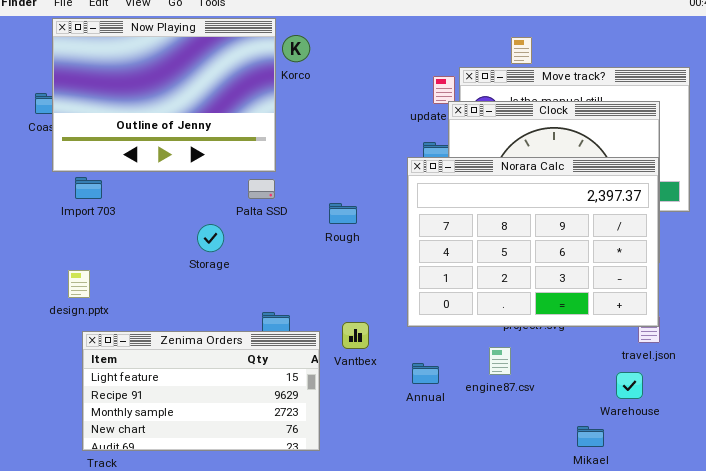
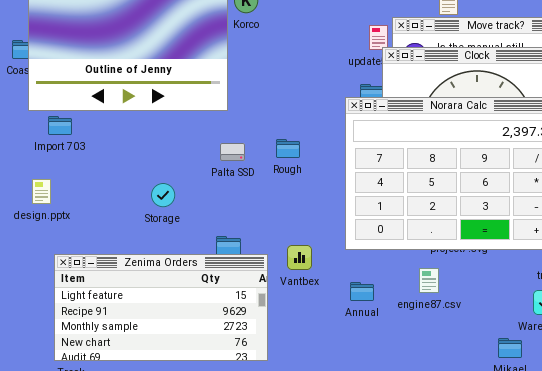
Palta SSD: [248,179,275,199] -> [220,143,245,161], moved
Storage: [197,224,224,252] -> [151,183,175,207], moved
design.pptx: [68,270,90,298] -> [32,179,51,204], moved

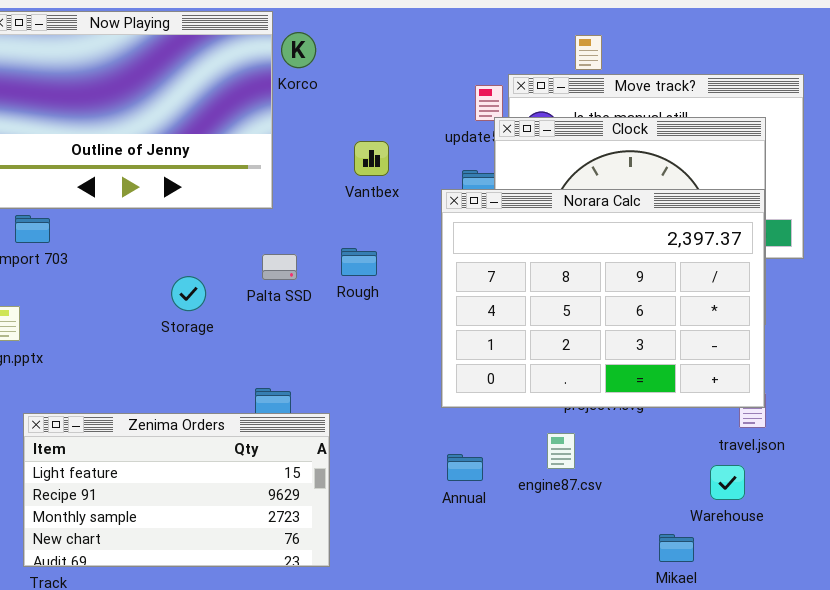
Storage: [151,183,175,207] -> [171,276,206,311], moved
Vantbex: [287,245,312,270] -> [354,141,389,176], moved

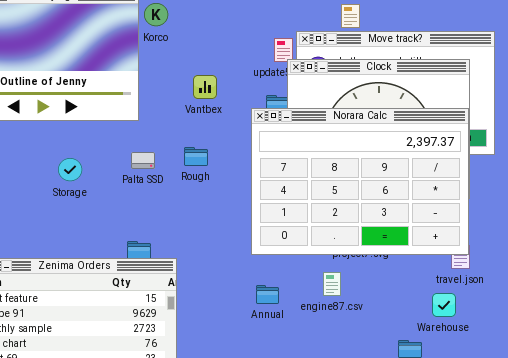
Storage: [171,276,206,311] -> [58,158,82,181], moved

